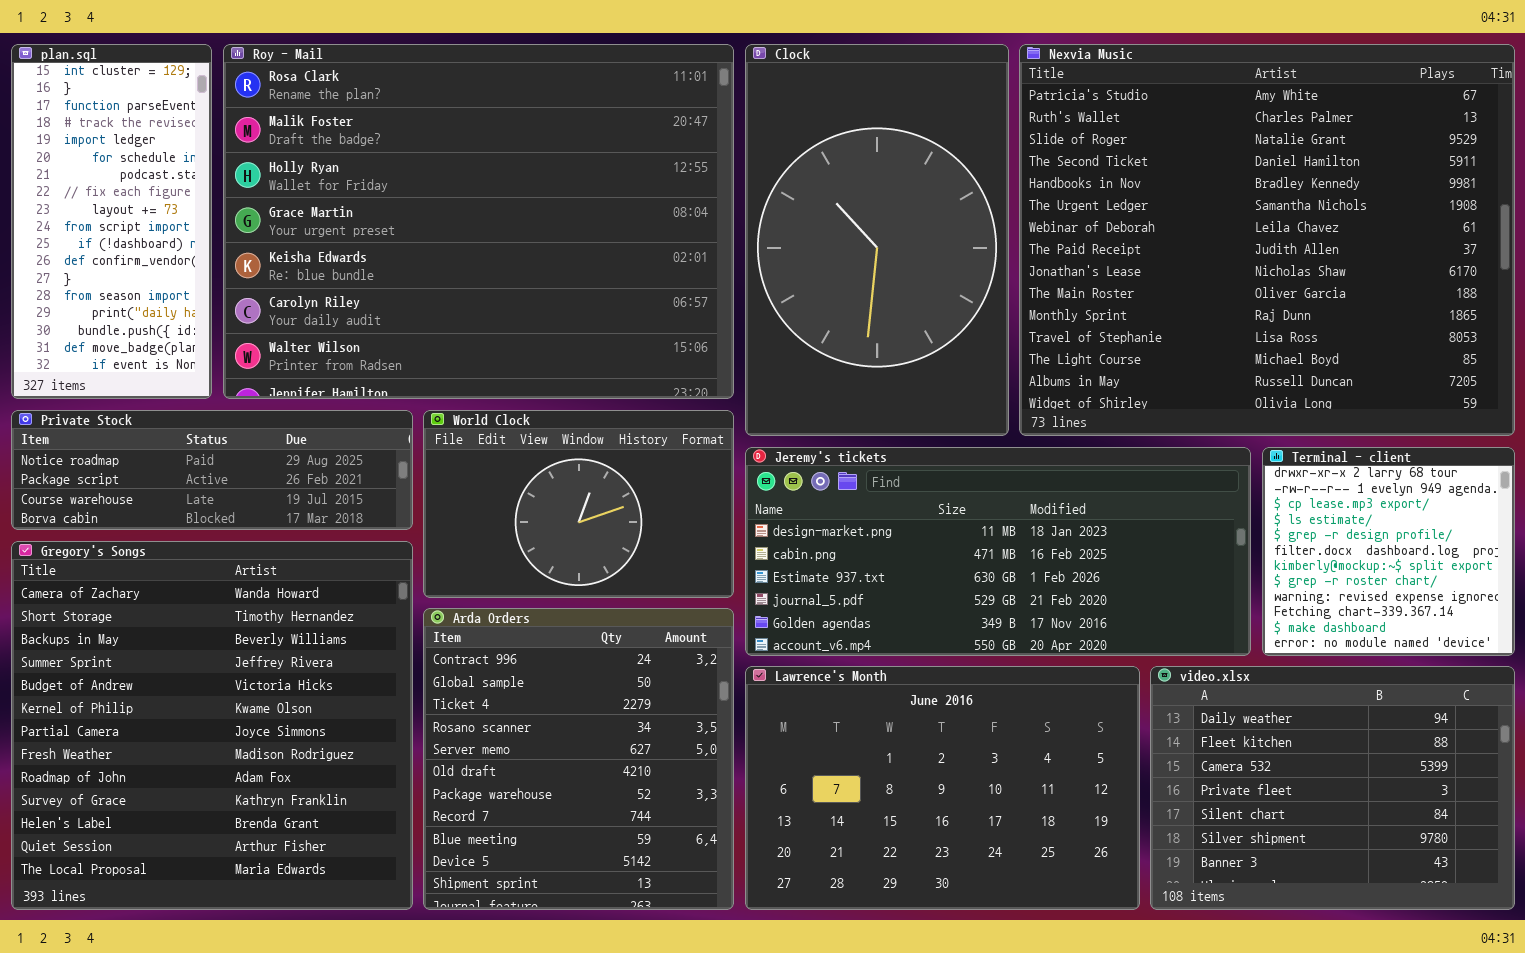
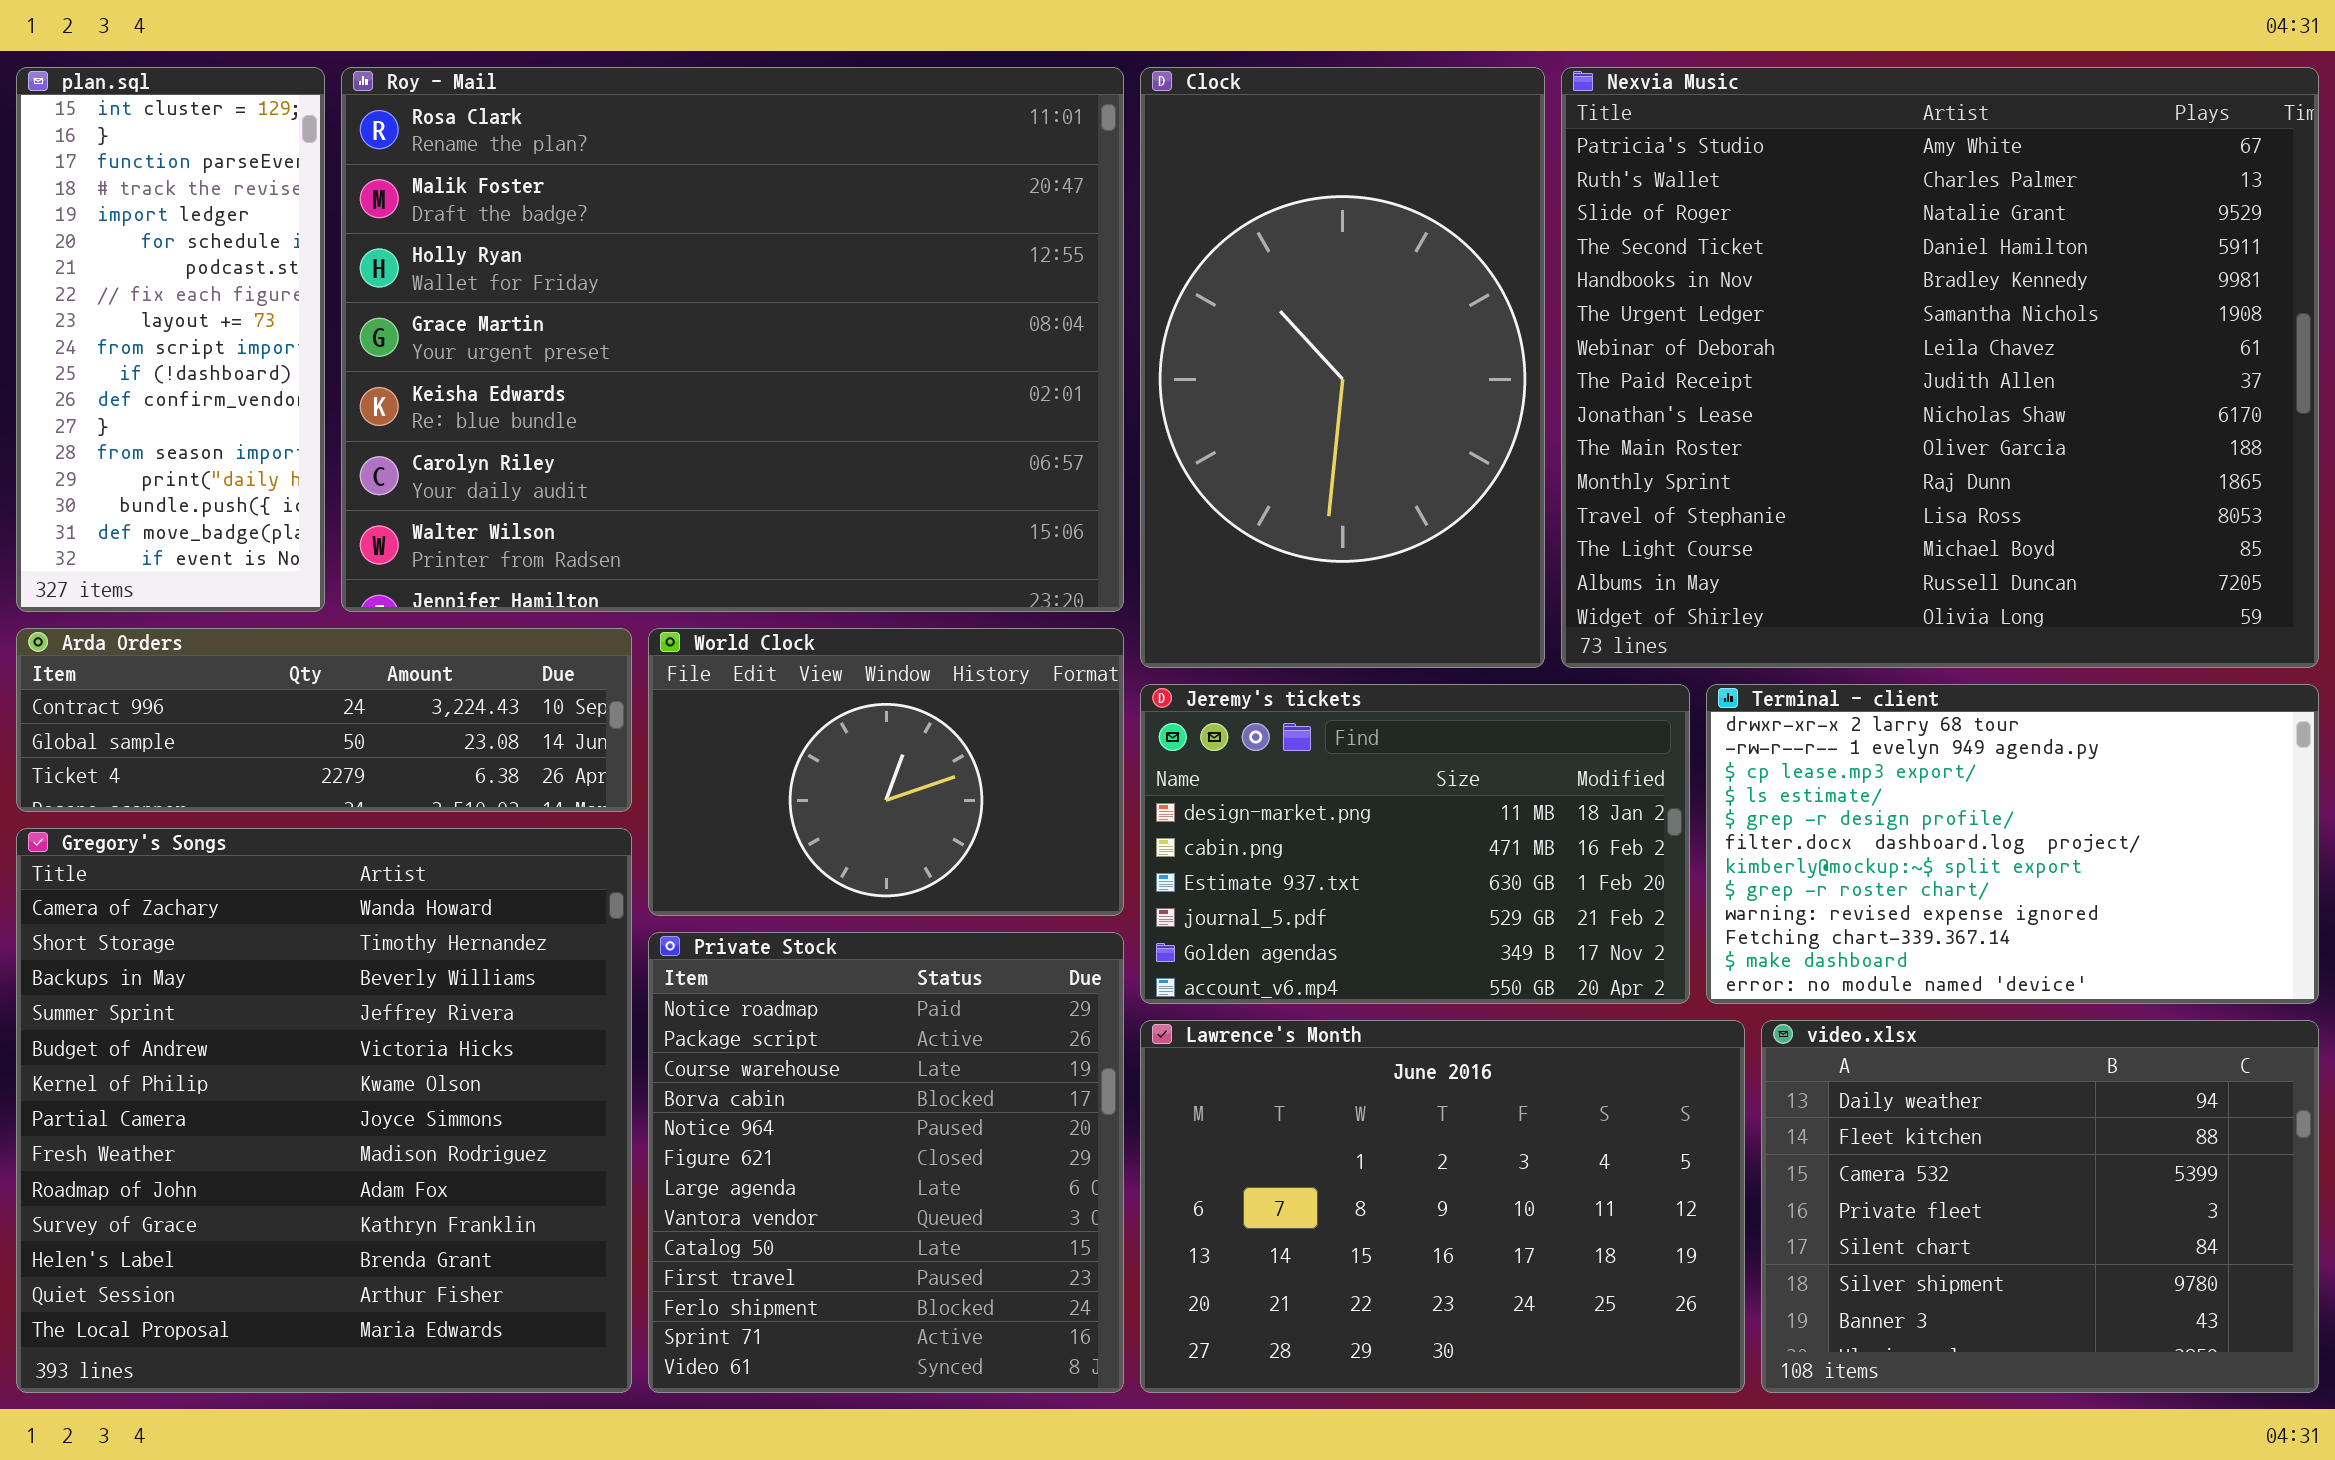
Private Stock: [11,410,413,530] -> [648,932,1124,1393], moved, resized
Jeremy's tickets: [745,447,1251,656] -> [1140,684,1690,1004], resized
Terminal - client: [1262,447,1515,656] -> [1706,684,2319,1004], resized
Arda Orders: [423,608,734,910] -> [16,628,632,812], moved, resized

